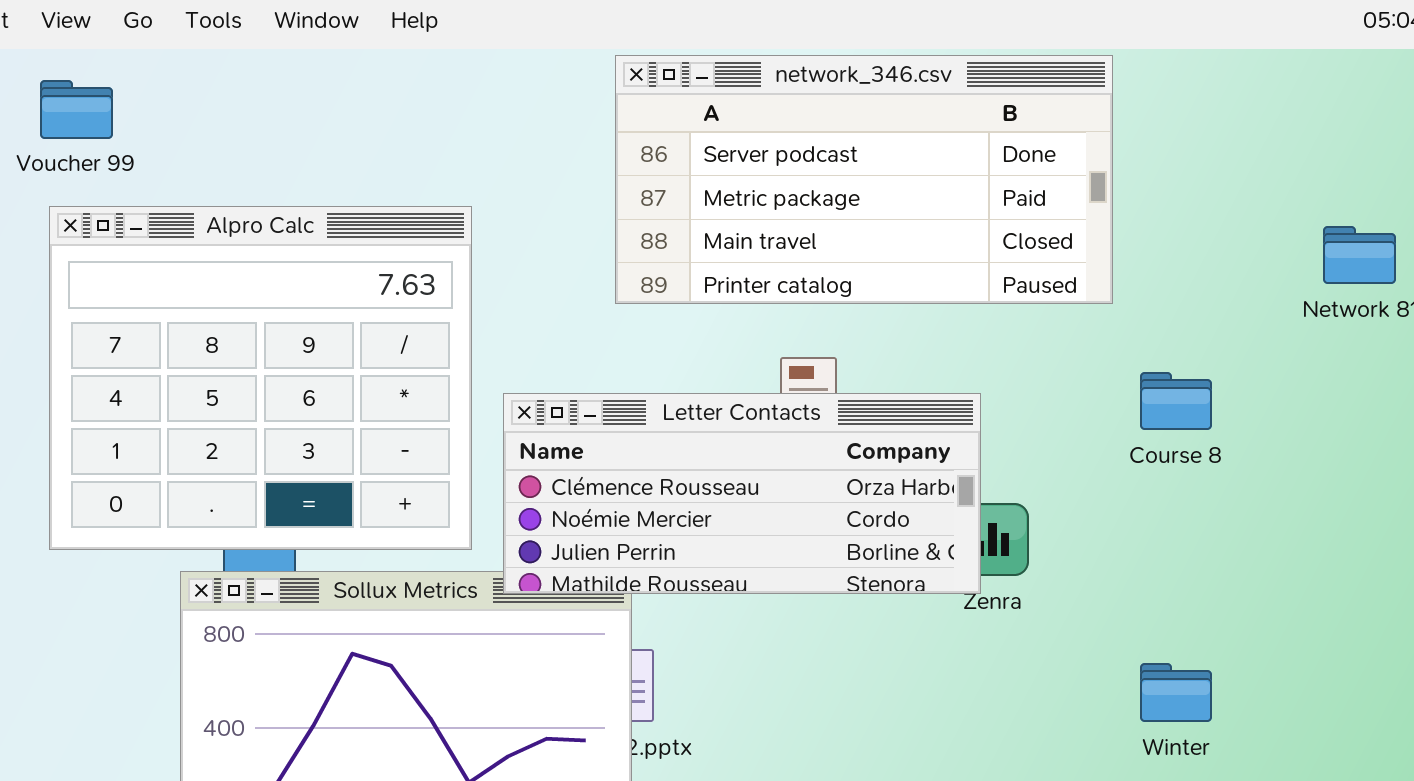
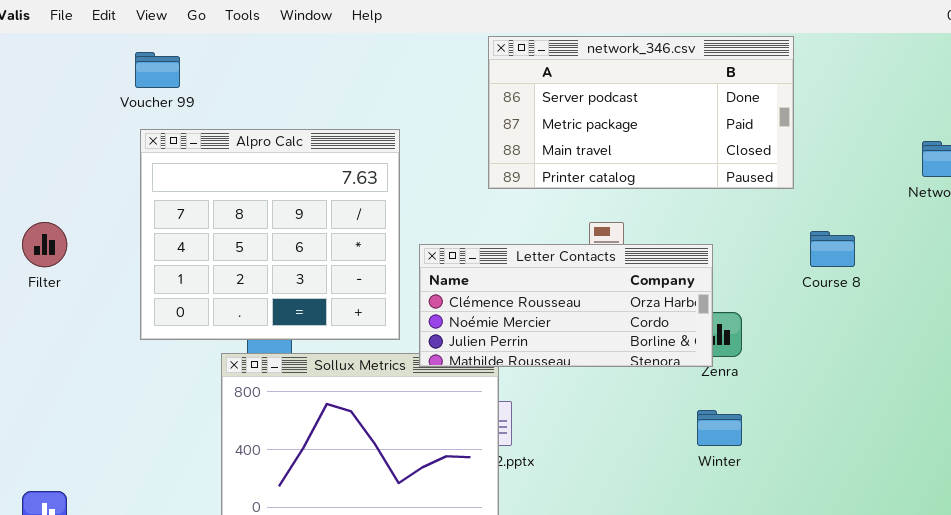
Winter: [1140,663,1212,722] -> [697,410,742,446], moved

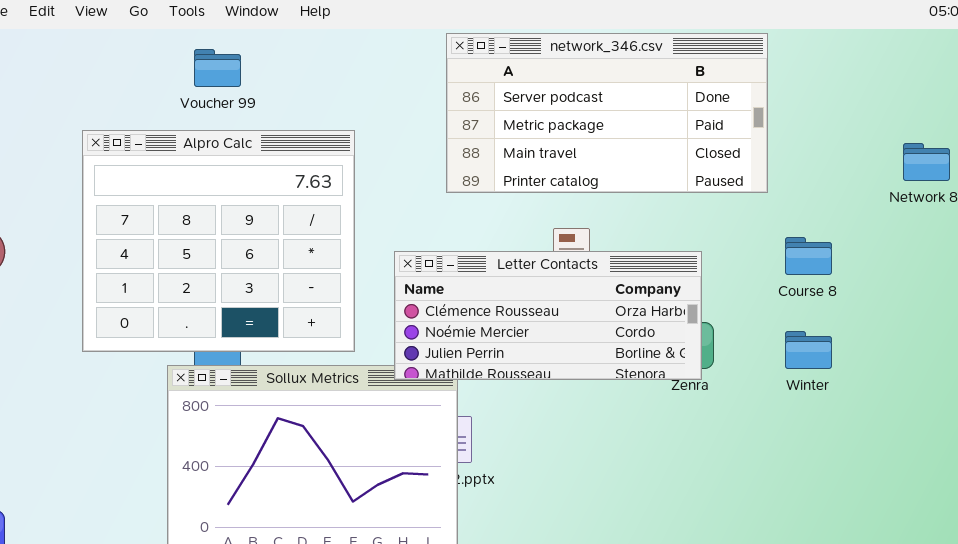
Voucher 99: [135,52,180,88] -> [194,49,241,87], moved
Letter Contacts: [419,244,713,367] -> [394,251,702,380], moved
Winter: [697,410,742,446] -> [785,331,832,369], moved

